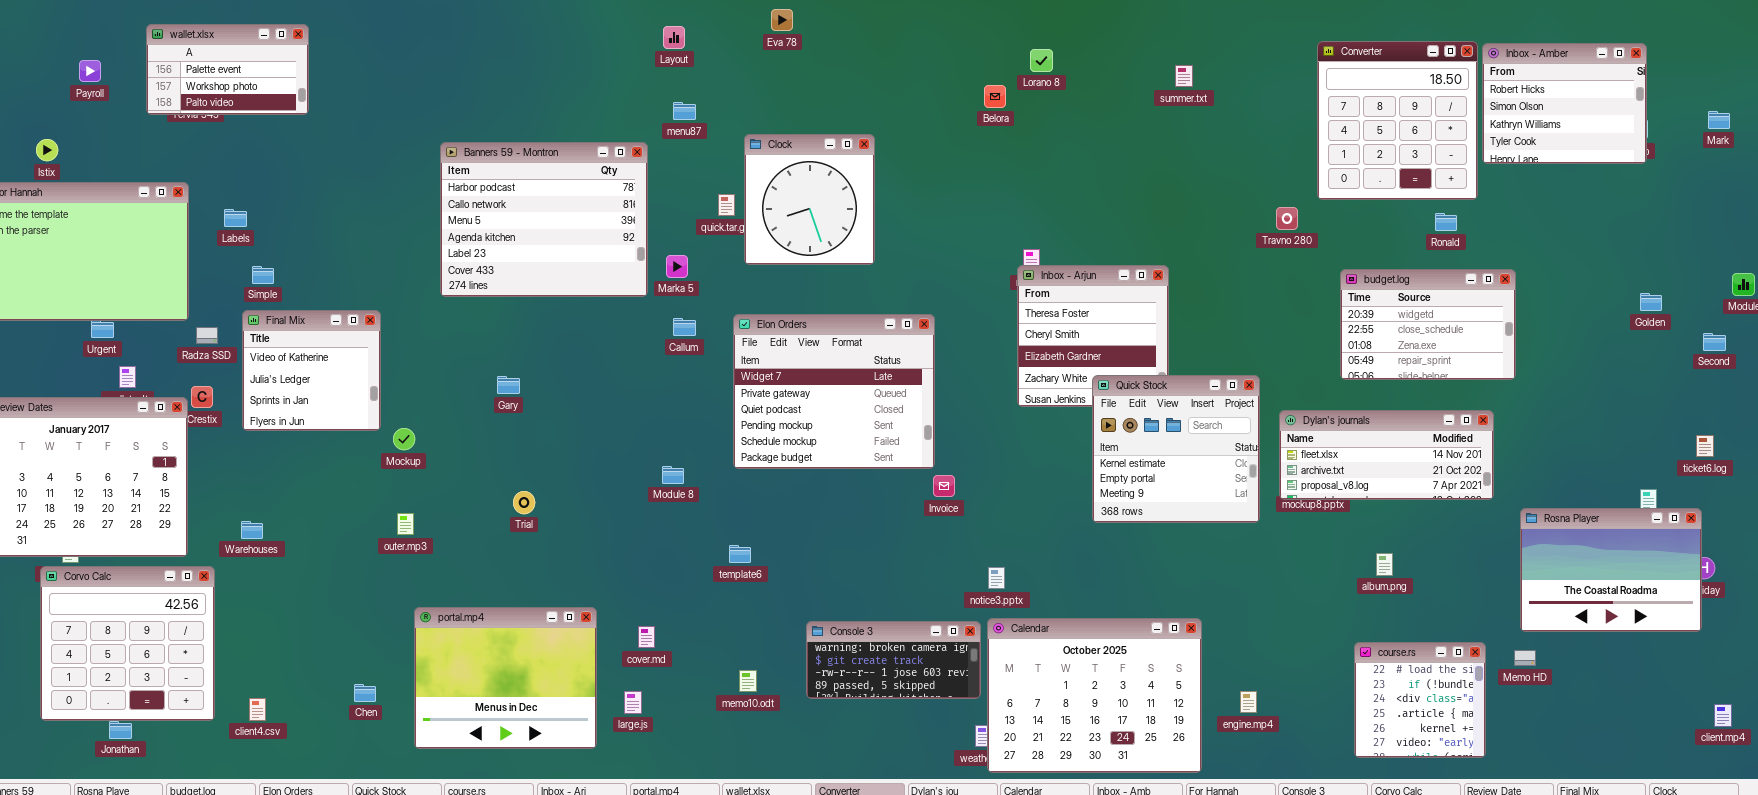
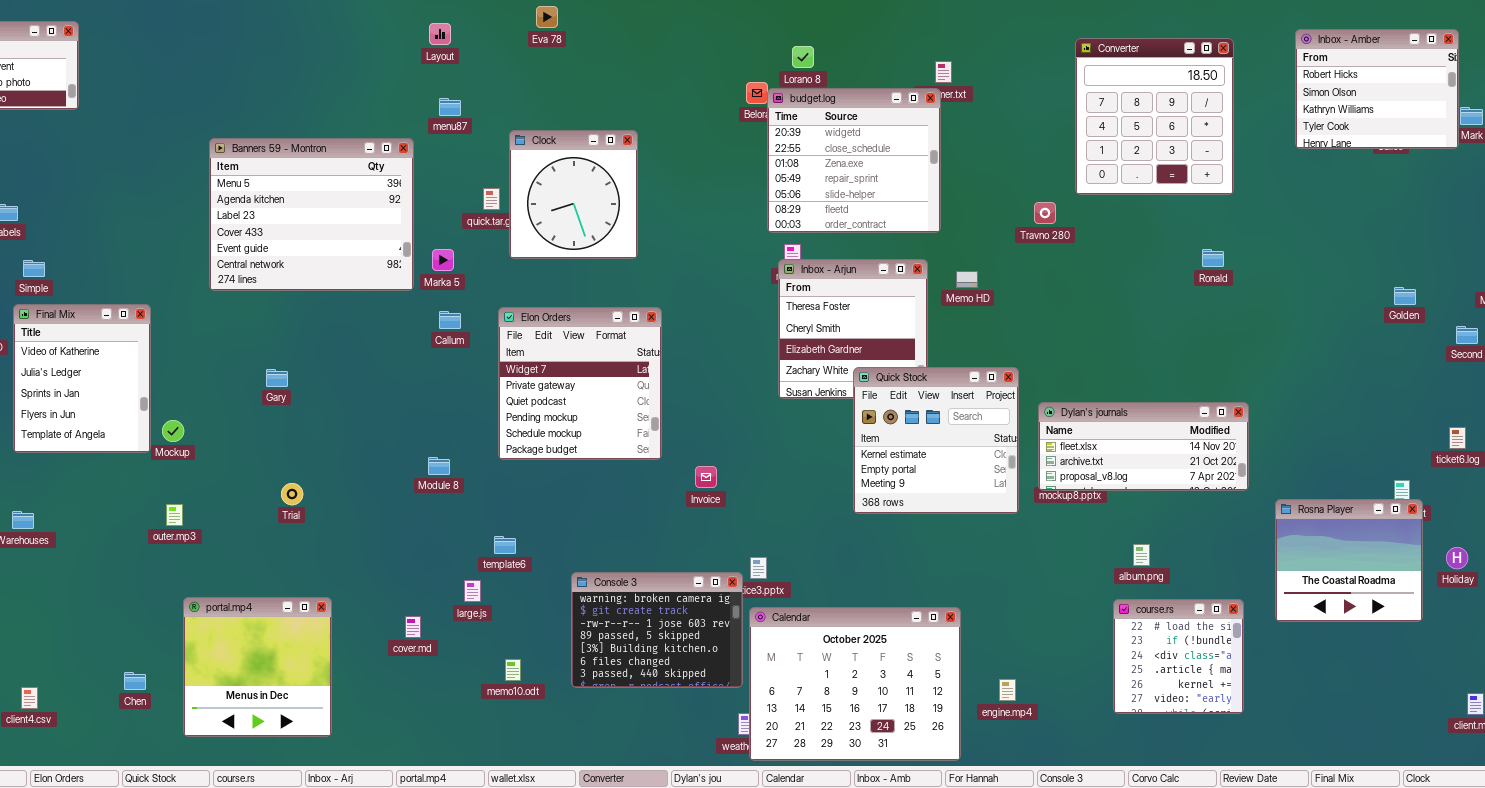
Inbox - Amber: [1482,43,1647,164] -> [1295,29,1459,149], moved
Banners 59 - Montron: [440,142,648,297] -> [209,138,414,291], scrolled down 2 rows
Ronald: [1435,213,1457,231] -> [1202,249,1224,267], moved
budget.log: [1340,269,1516,380] -> [767,88,941,233], moved, resized
Final Mix: [242,310,381,431] -> [13,304,151,453], resized
Elon Orders: [733,314,935,469] -> [498,307,662,460], resized
Rosna Player: [1520,508,1702,632] -> [1275,499,1423,622], resized
portal.mp4: [414,607,597,749] -> [183,597,332,737], resized
Console 3: [806,621,981,699] -> [571,572,743,688], resized
course.rs: [1354,642,1486,758] -> [1113,599,1244,714], moved
Memo HD: [1514,650,1536,666] -> [956,271,978,288], moved
large.js: [624,691,642,714] -> [464,580,481,602], moved

